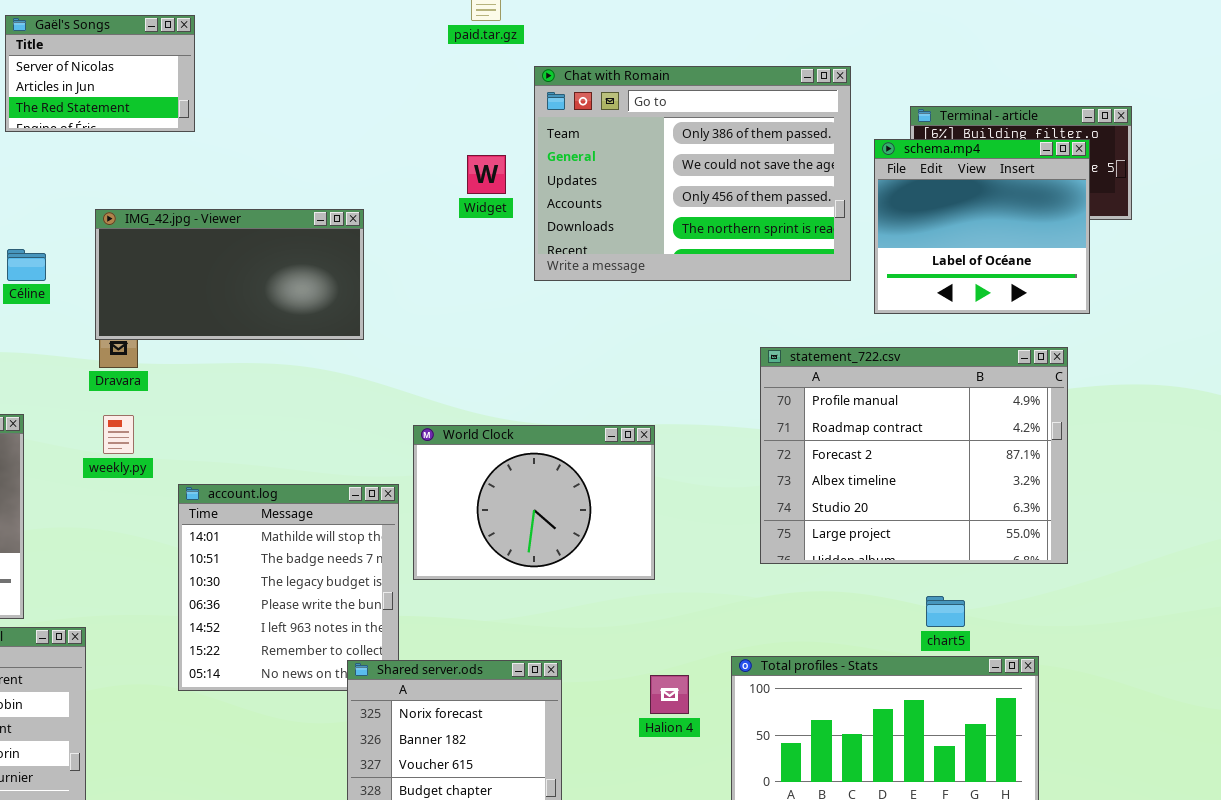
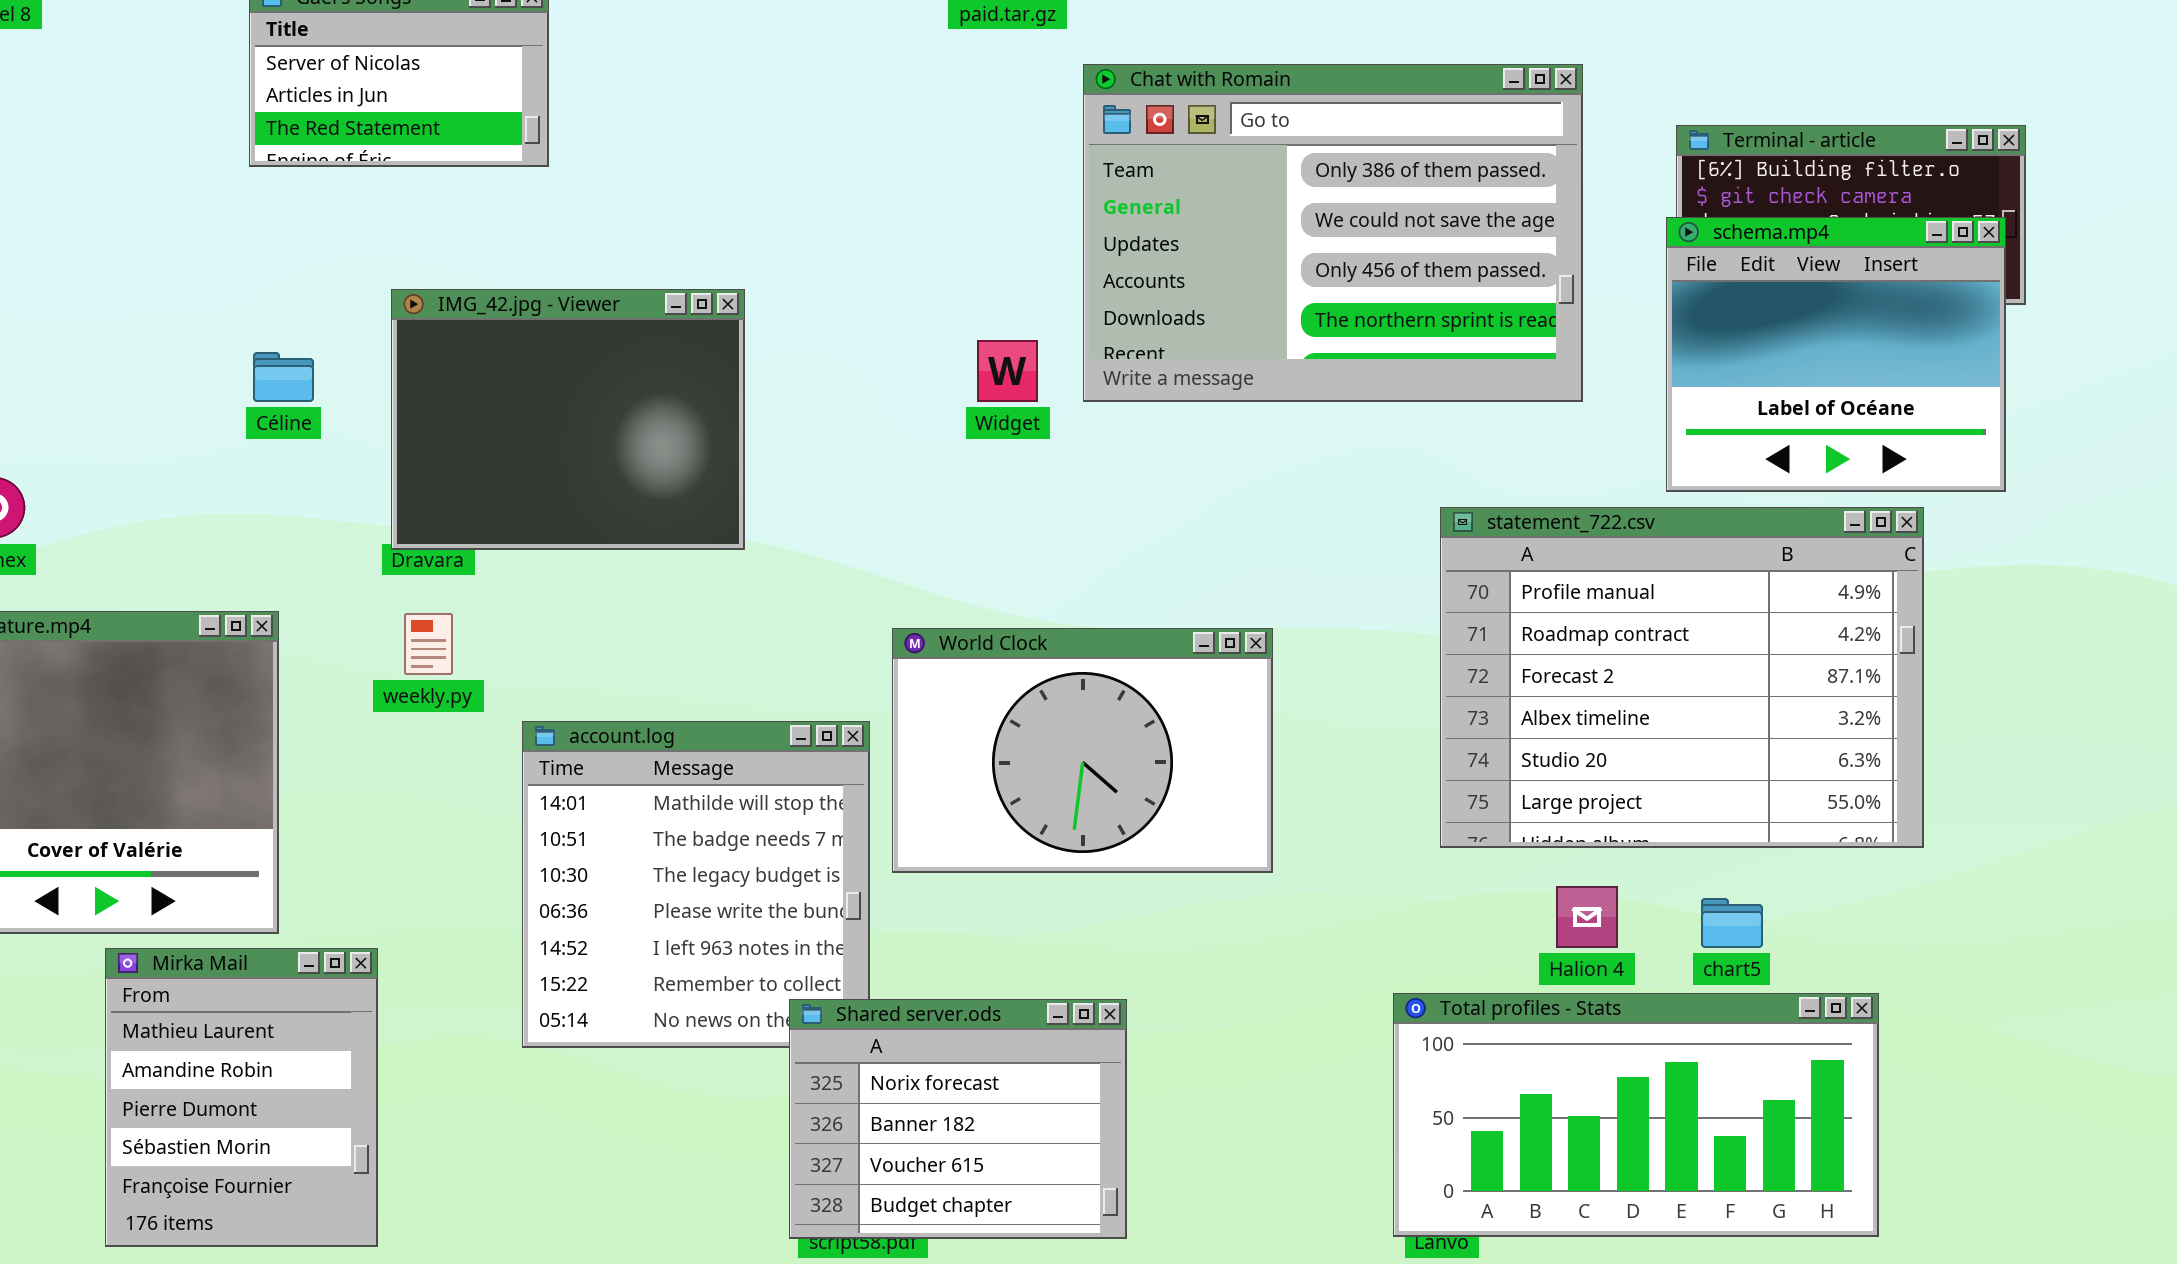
schema.mp4: [874,139,1090,314] -> [1666,217,2006,492], moved
Widget: [467,155,506,194] -> [977,340,1038,402], moved
IMG_42.jpg - Viewer: [95,209,364,340] -> [391,289,745,550], resized
Halion 4: [650,675,689,714] -> [1556,886,1618,948], moved

